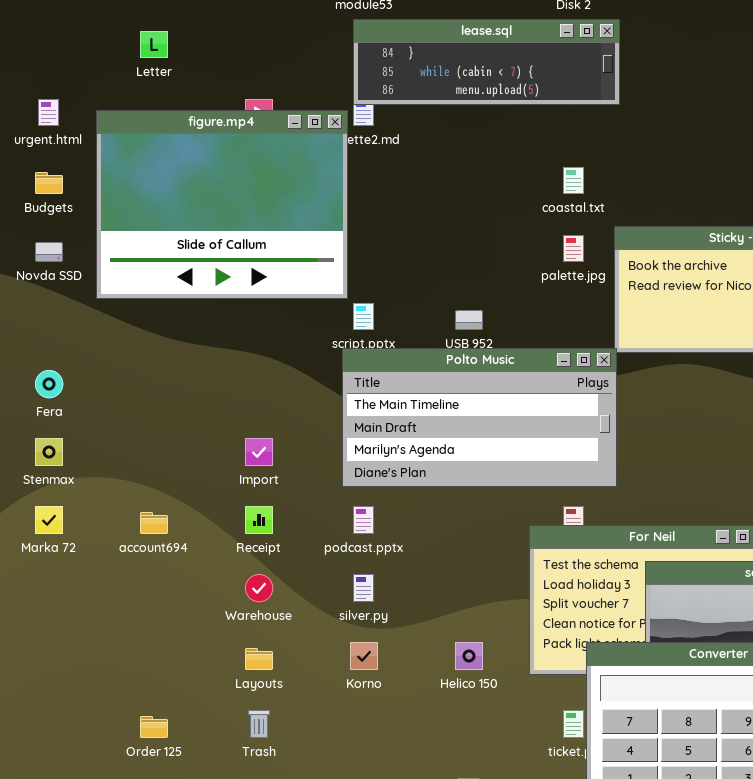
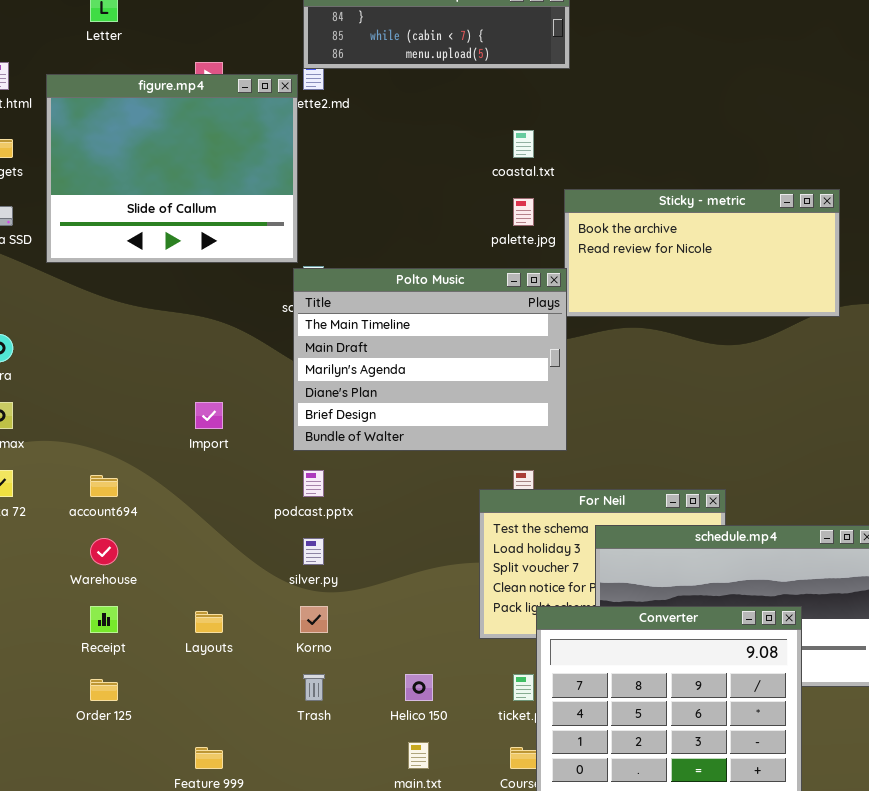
Polto Music: [342,348,617,487] -> [293,268,567,451], resized
Receipt: [245,506,273,534] -> [90,606,118,633], moved
Warehouse: [245,574,273,602] -> [90,538,118,565], moved
Helico 150: [455,642,483,670] -> [405,674,433,701], moved
Trash: [248,710,270,738] -> [303,674,325,701], moved

